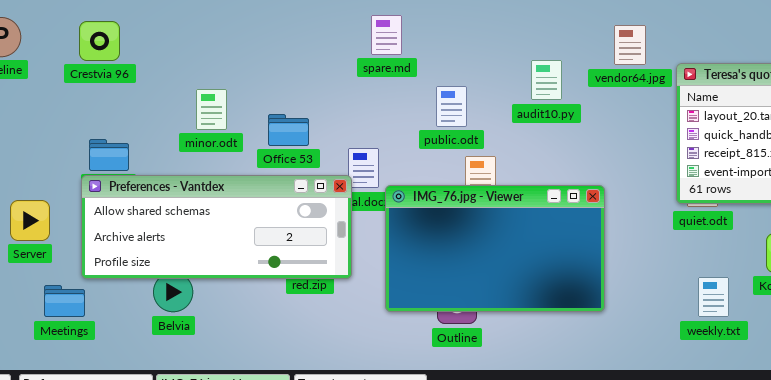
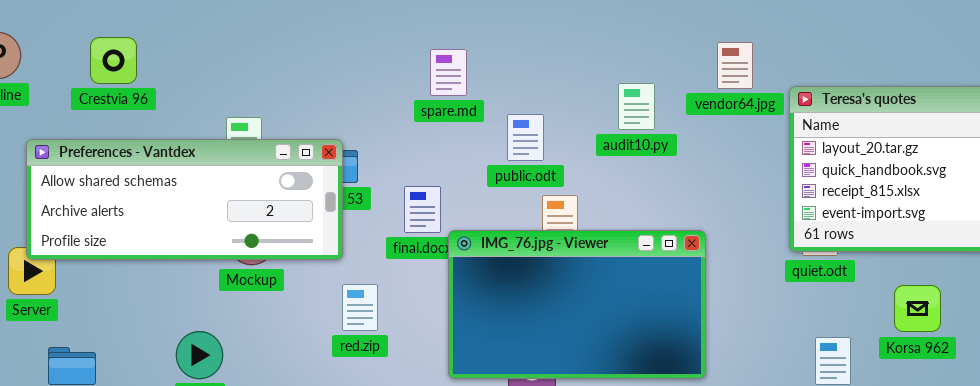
spare.md: [371,15,402,55] -> [430,49,467,96], moved
Preferences - Vantdex: [81,175,352,279] -> [26,139,343,260], moved

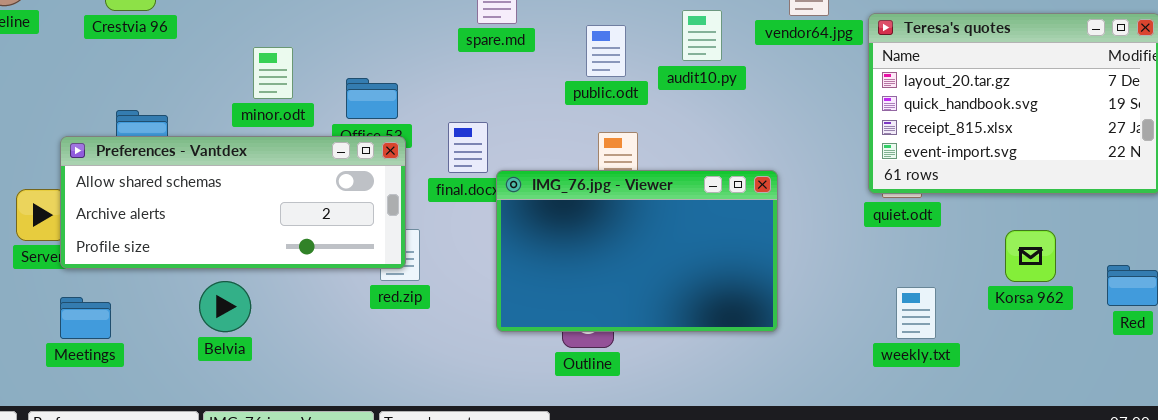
public.odt: [507,114,544,161] -> [586,25,626,77], moved
Preferences - Vantdex: [26,139,343,260] -> [60,136,406,269], moved
Korsa 962: [894,285,941,332] -> [1005,230,1056,282], moved

